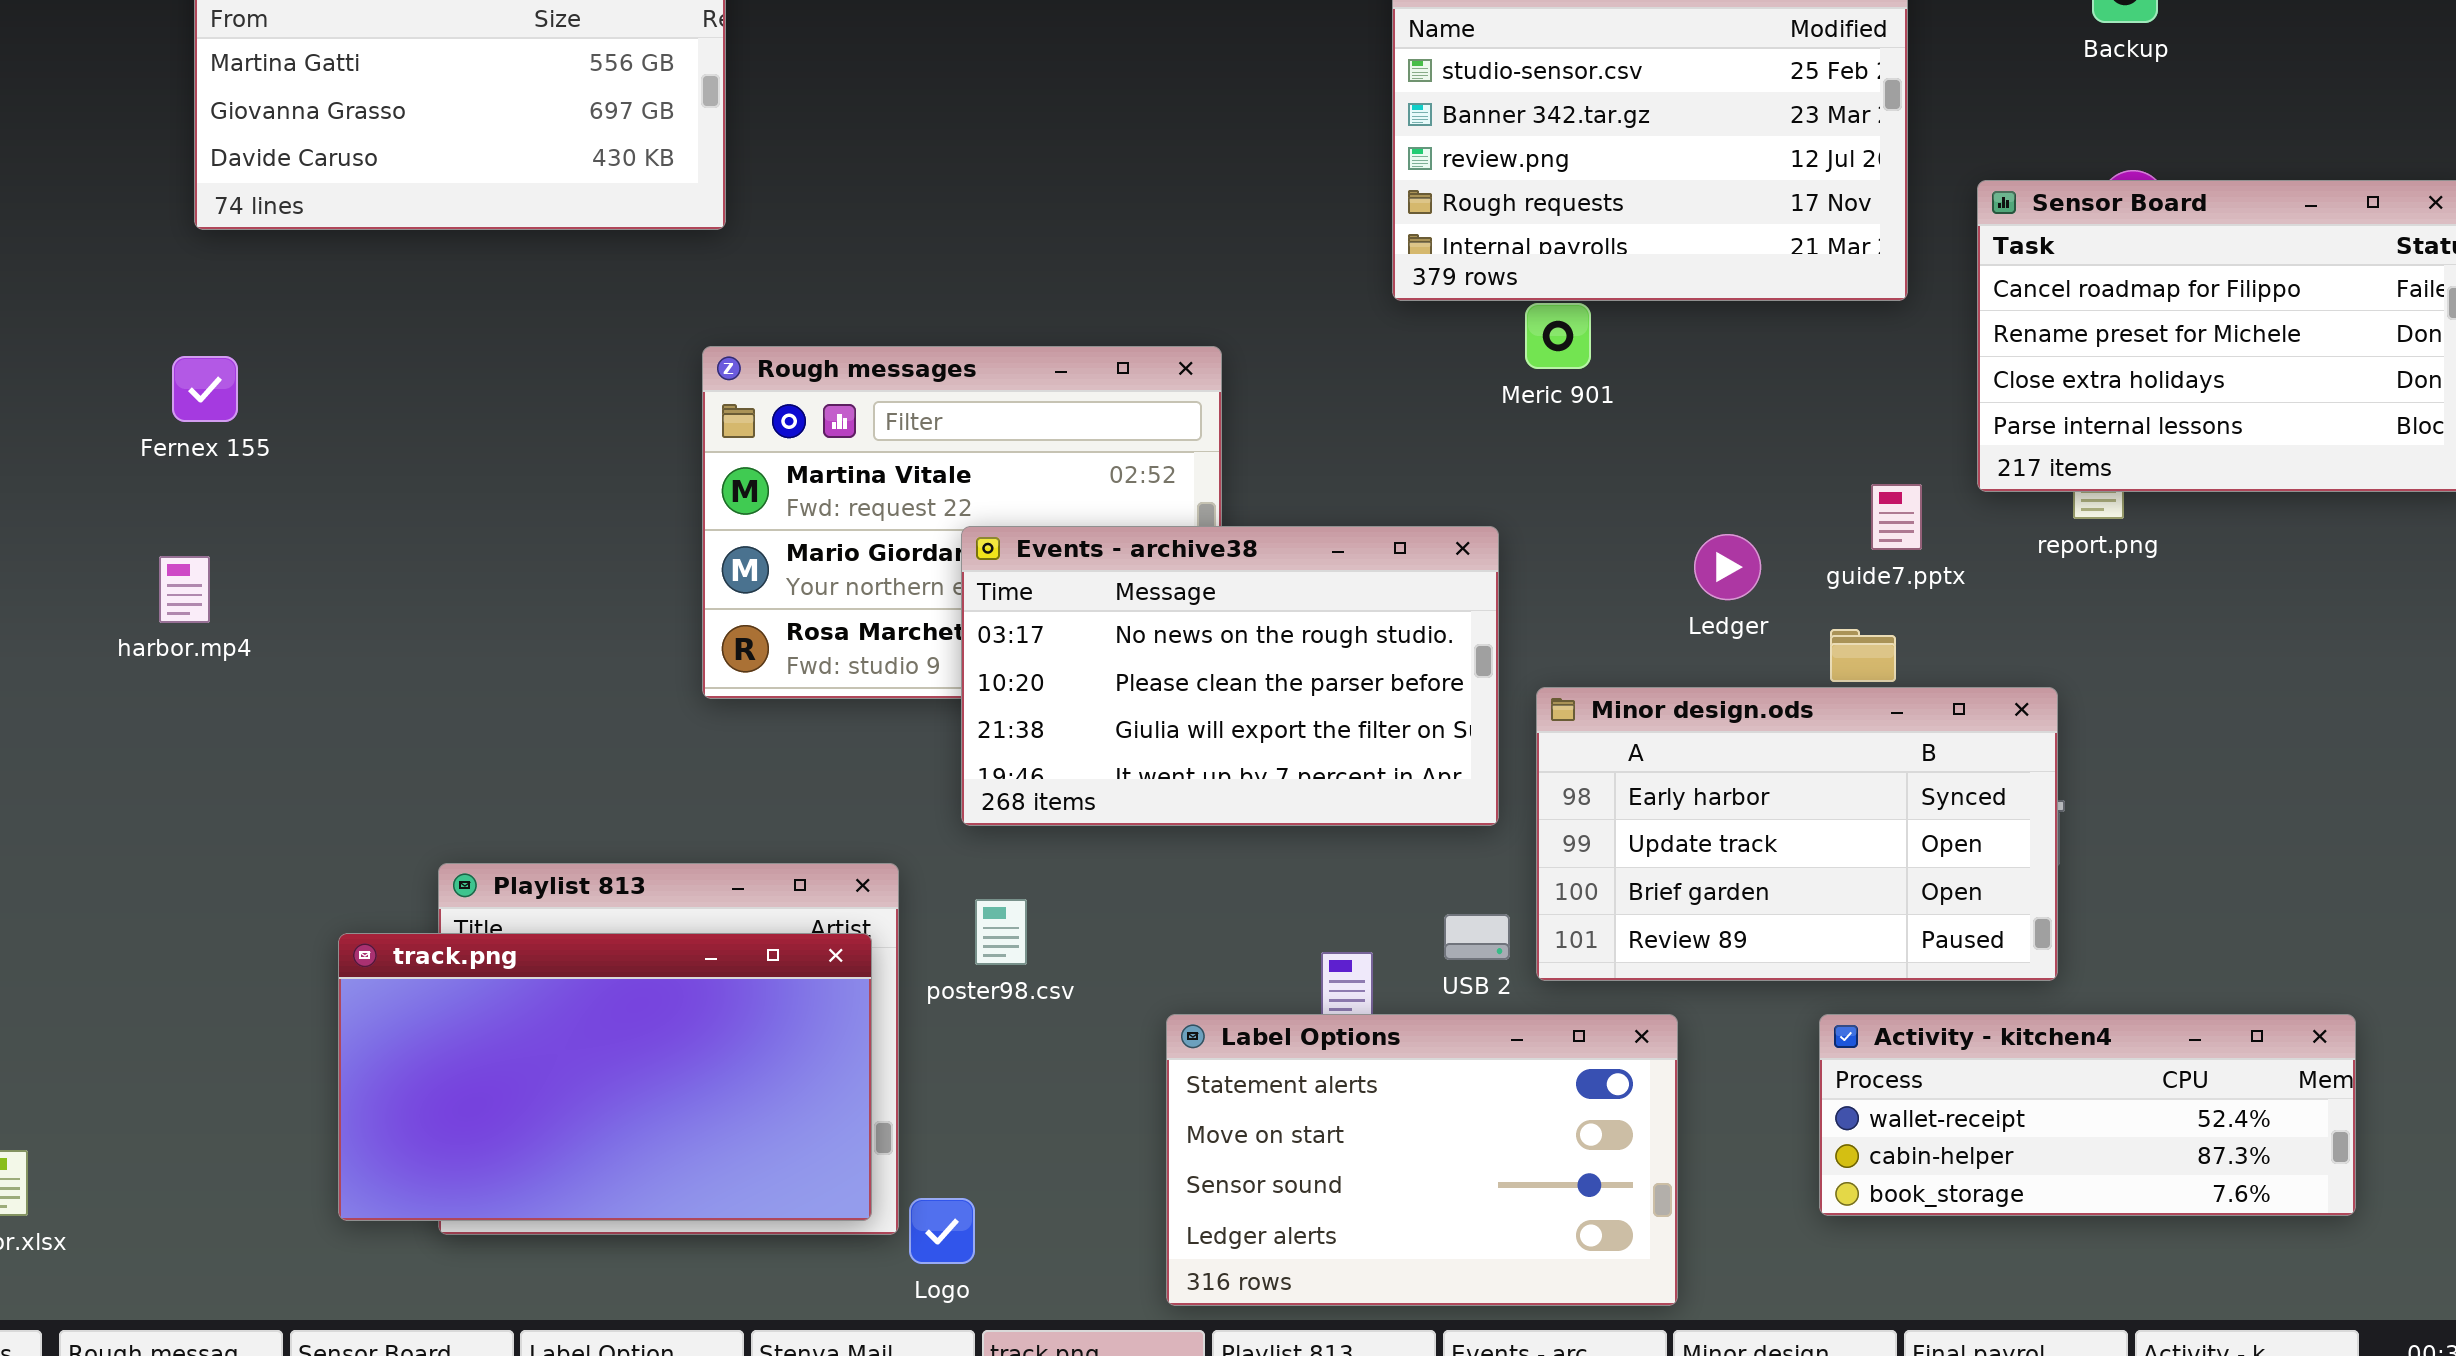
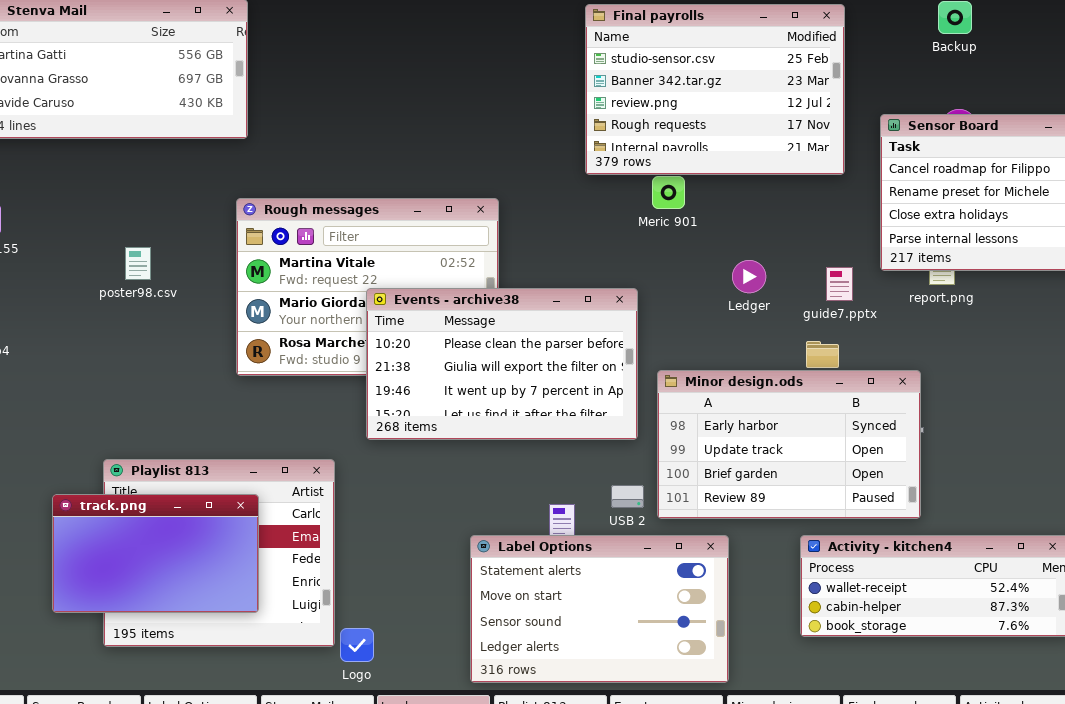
Events - archive38: [961,526,1499,826] -> [366,288,638,440], scrolled down 1 row
Ledger: [1694,534,1761,600] -> [732,260,766,293], moved
poster98.csv: [975,899,1027,965] -> [125,247,151,280], moved
track.png: [338,933,872,1221] -> [52,494,259,613], resized

